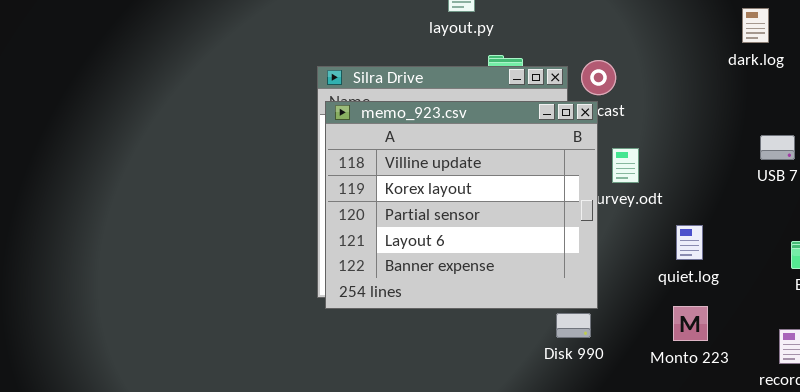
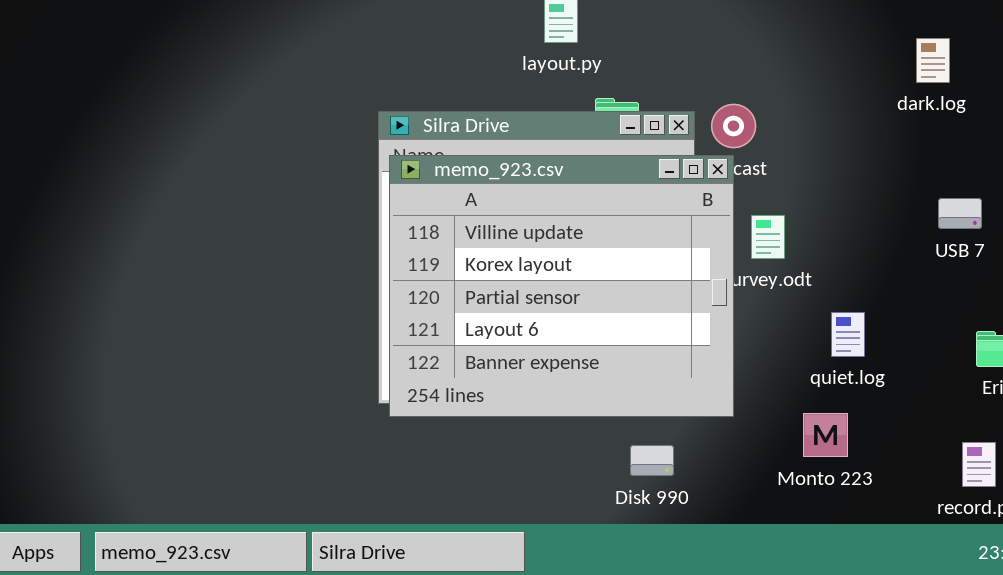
Monto 223: [673,306,708,341] -> [803,413,848,457], moved
Disk 990: [556,313,591,338] -> [630,445,674,476], moved

